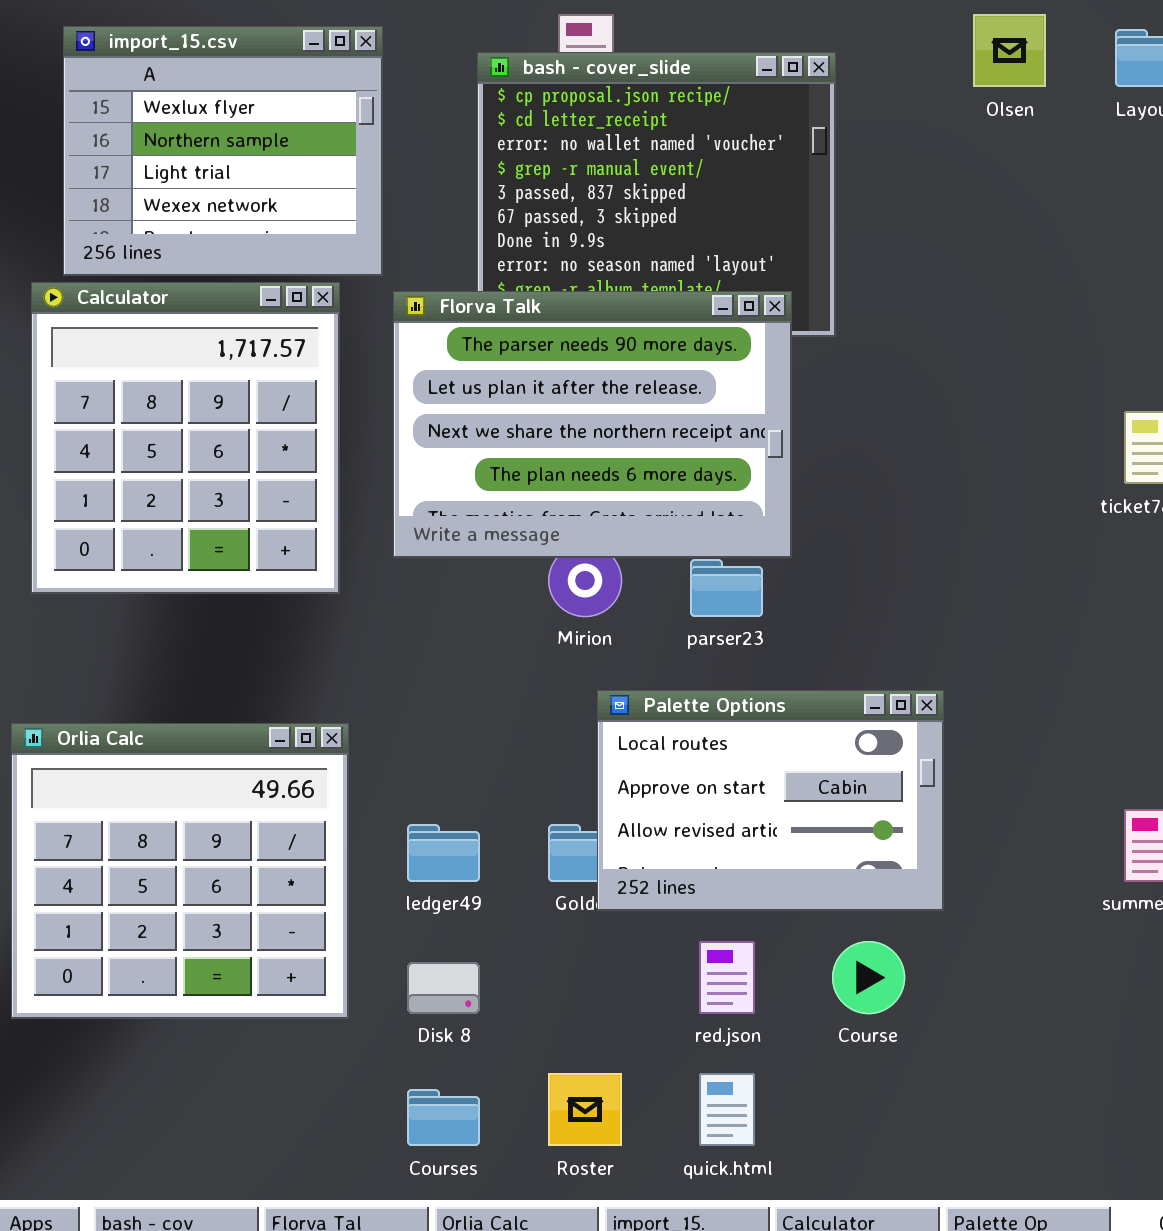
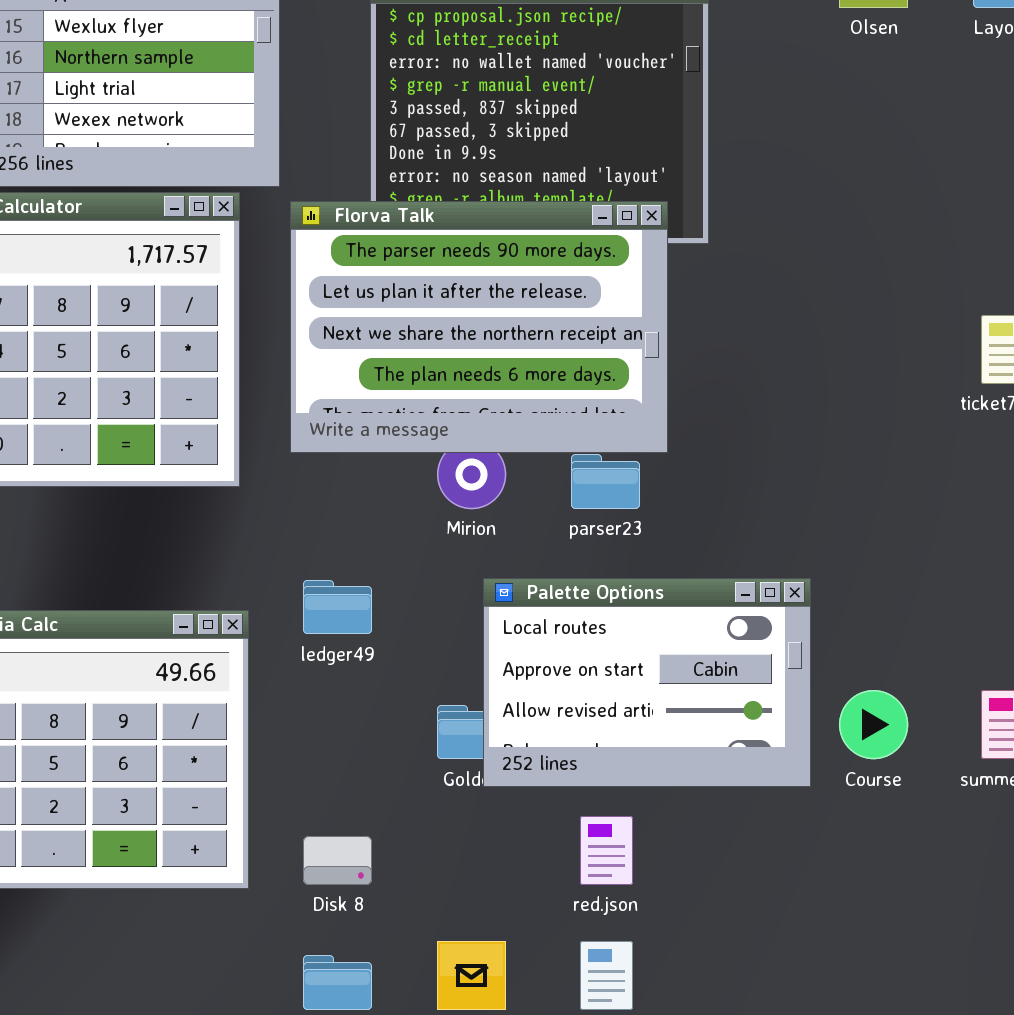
ledger49: [407,824,480,882] -> [303,580,372,634], moved
Course: [832,941,905,1014] -> [839,690,908,759], moved

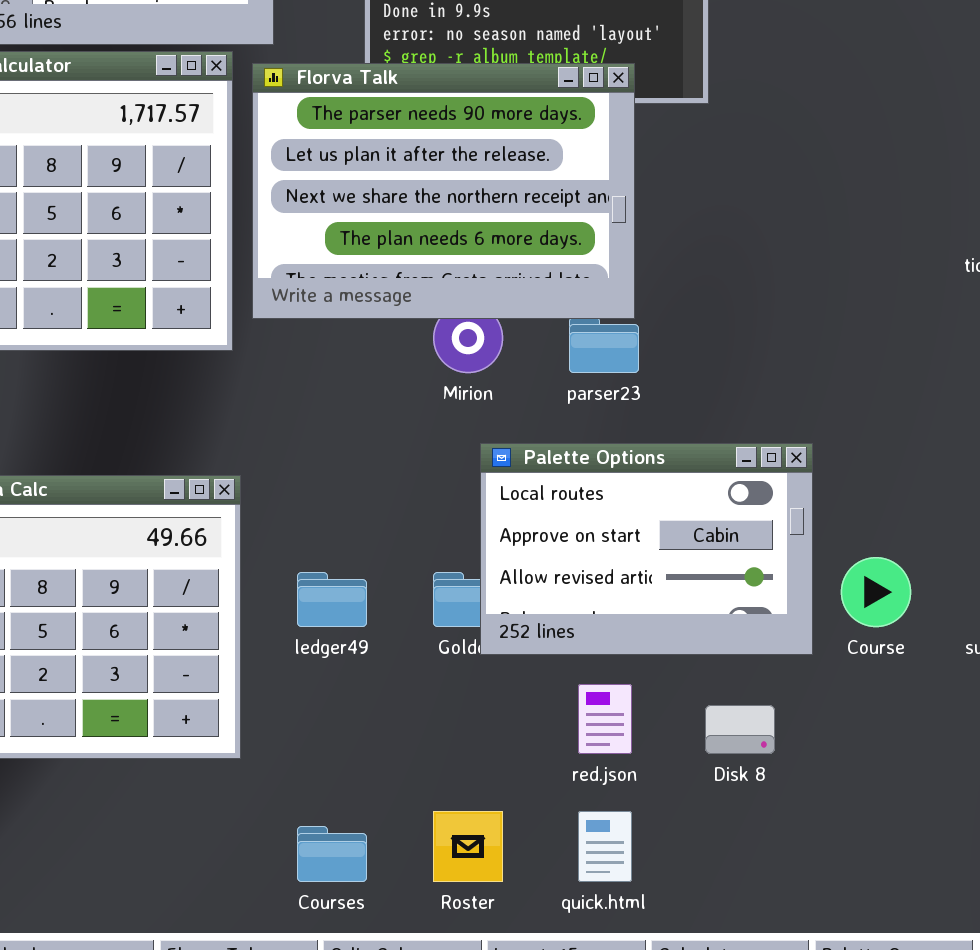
Florva Talk: [290,201,668,453] -> [252,63,635,319], moved
ledger49: [303,580,372,634] -> [297,572,367,627], moved
Disk 8: [303,836,372,885] -> [705,705,775,754], moved

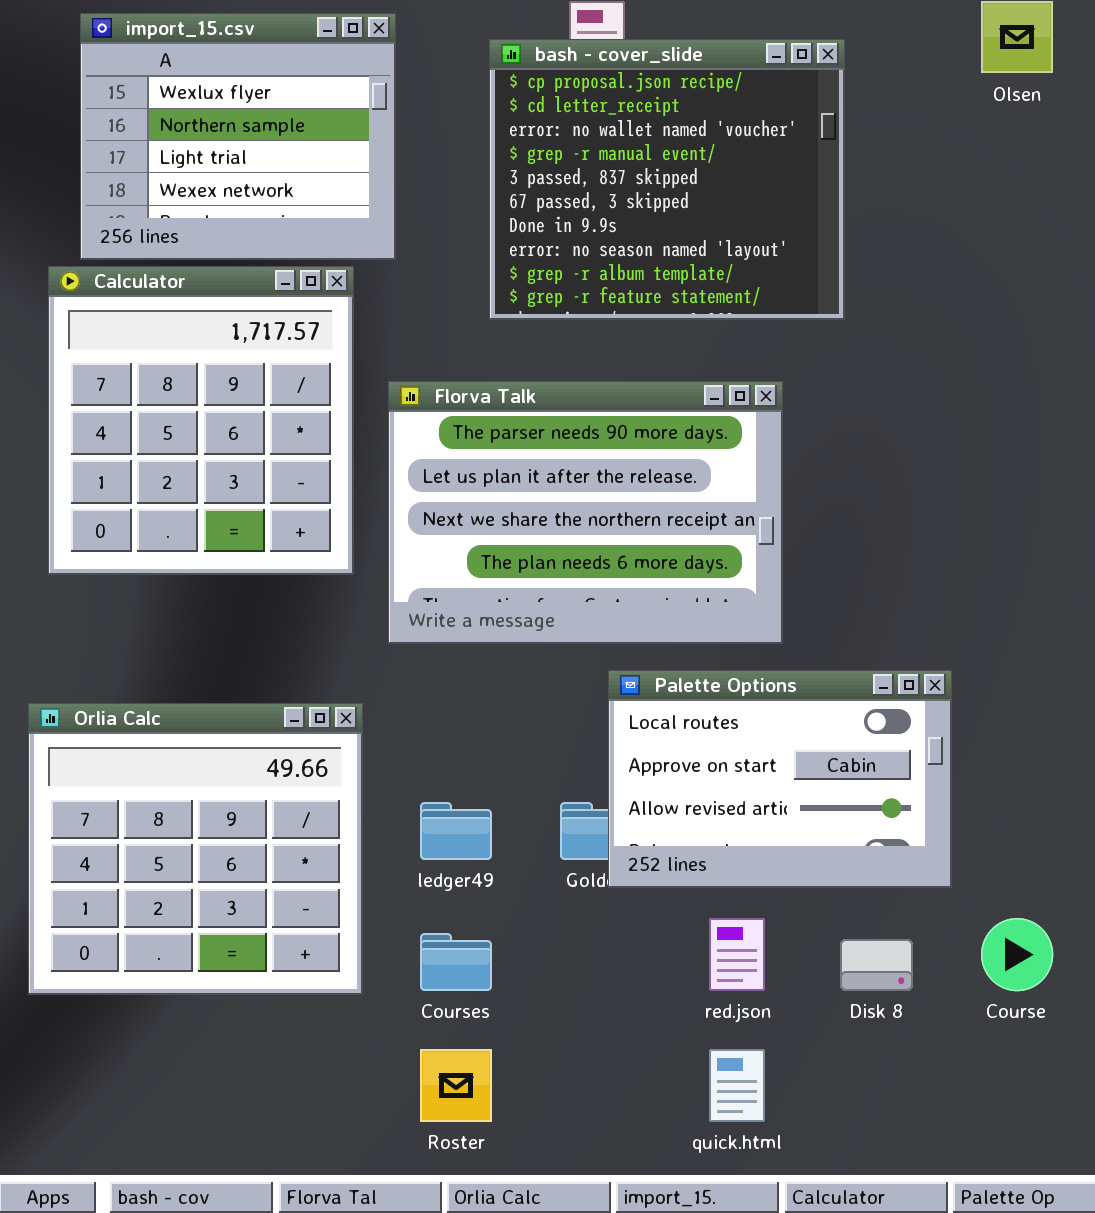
Florva Talk: [252,63,635,319] -> [388,381,783,644], moved
Course: [841,557,911,627] -> [981,918,1053,991], moved
Roster: [433,811,503,882] -> [420,1049,492,1122], moved
Courses: [297,826,367,882] -> [420,933,492,991], moved

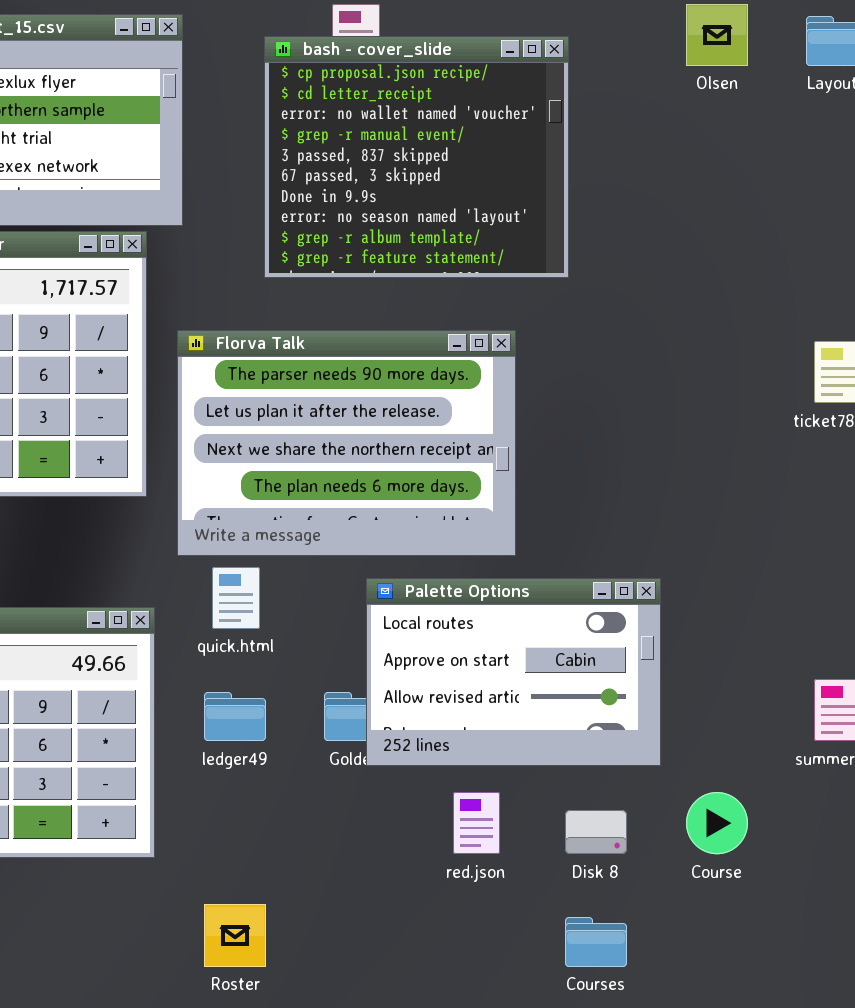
Courses: [420,933,492,991] -> [565,917,627,967], moved
quick.html: [709,1049,765,1122] -> [212,567,260,629], moved

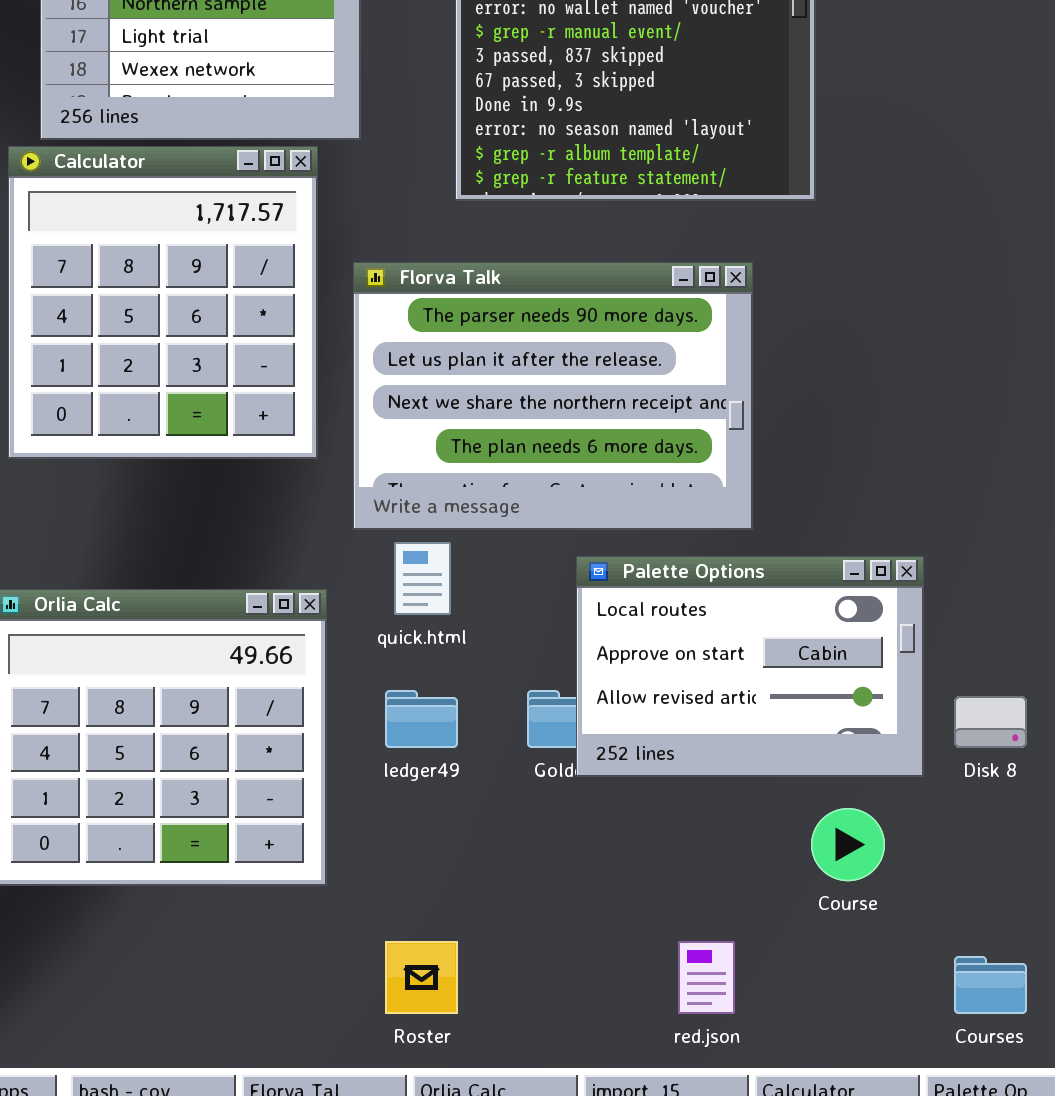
red.json: [453,792,500,854] -> [678,941,735,1014], moved
Course: [686,792,748,854] -> [811,808,885,881], moved
Disk 8: [565,810,627,854] -> [954,696,1027,748], moved
Courses: [565,917,627,967] -> [954,956,1027,1014], moved

